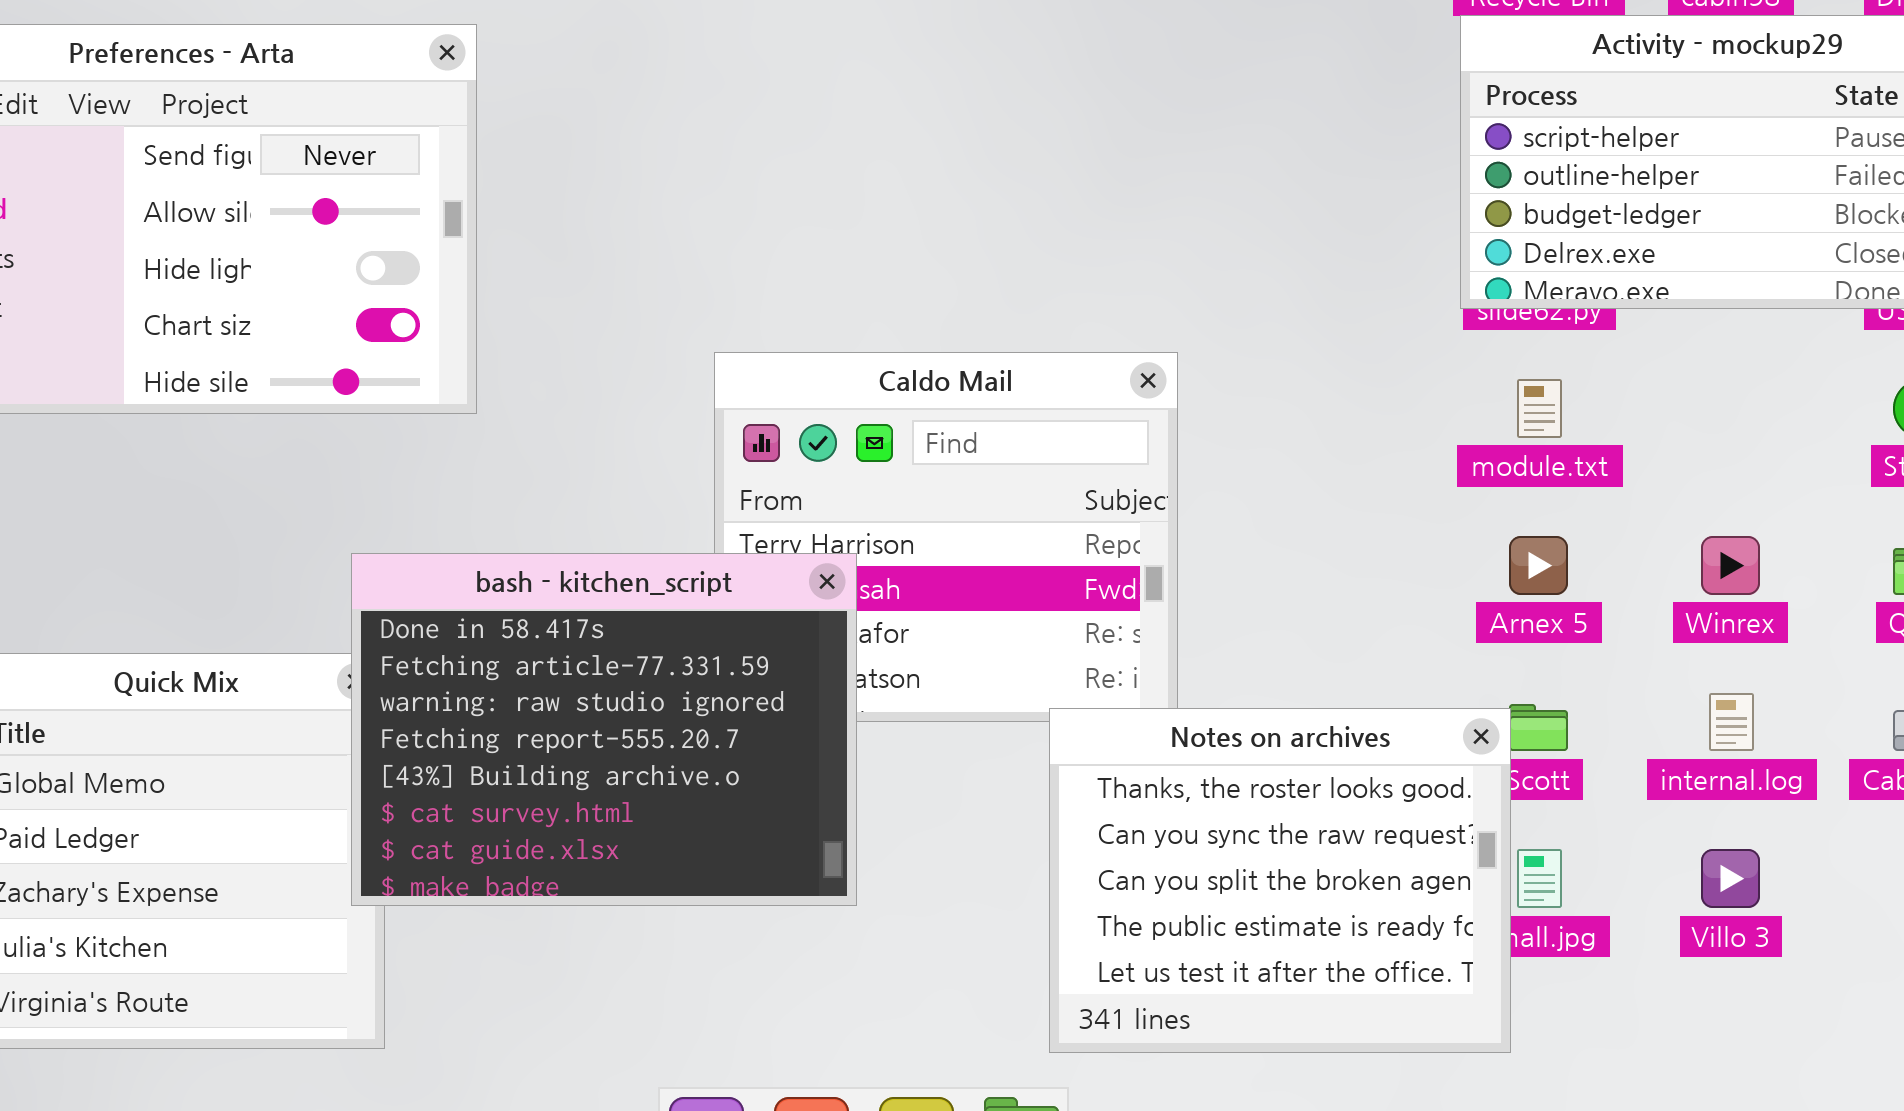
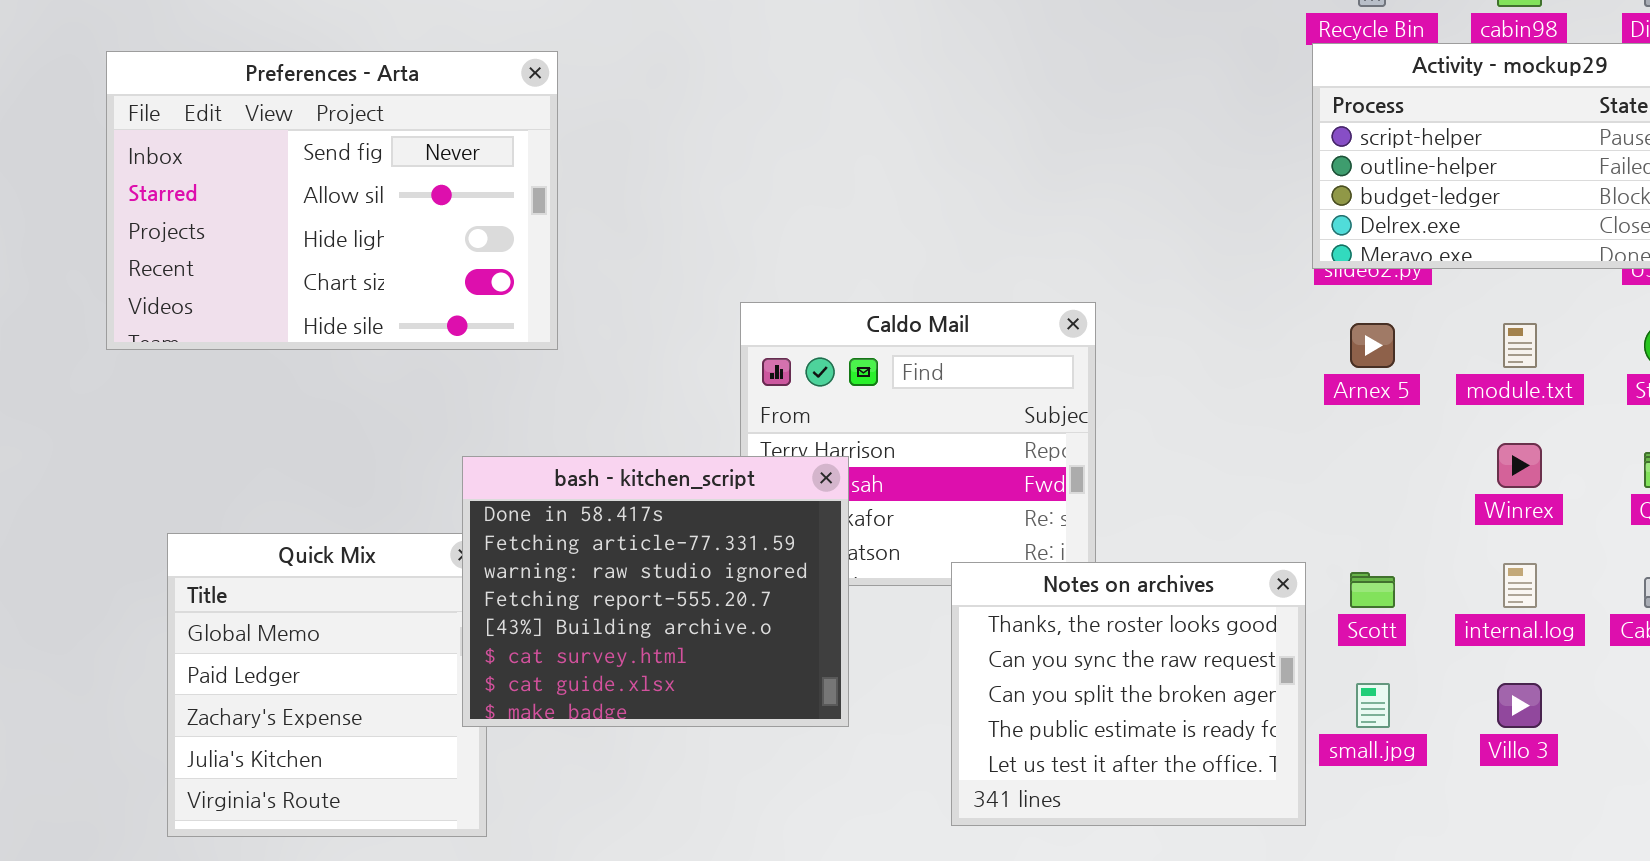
module.txt: [1517,379,1562,438] -> [1503,323,1537,368], moved
Arnex 5: [1509,536,1568,595] -> [1350,323,1395,368], moved
Notes on archives: [1049,708,1511,1053] -> [951,562,1306,826], moved

